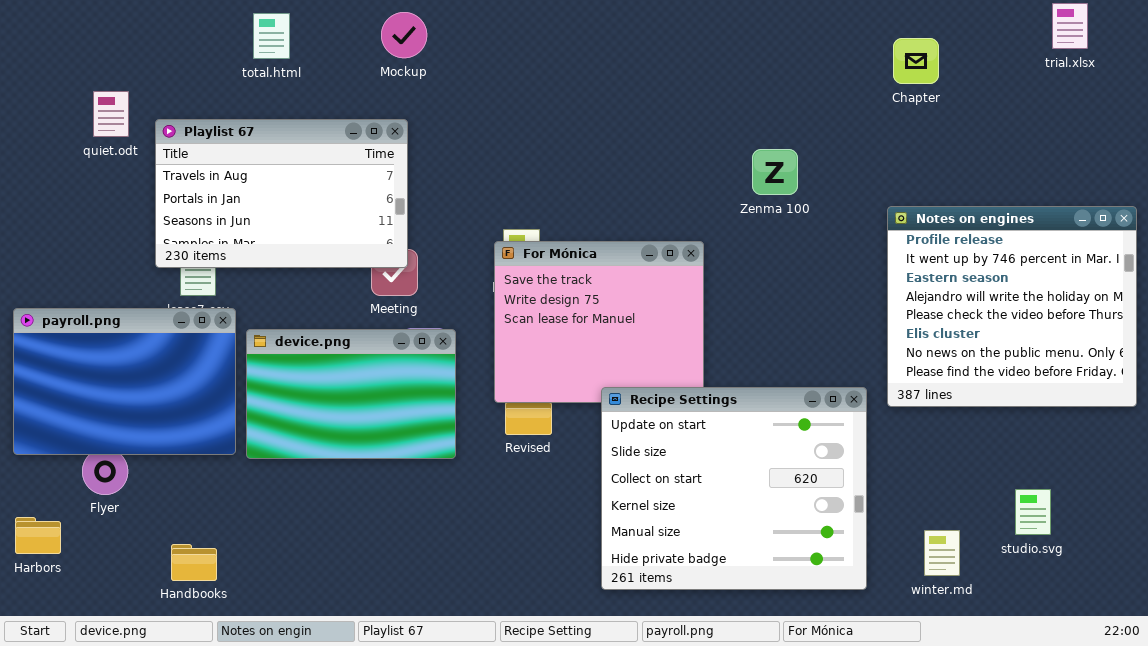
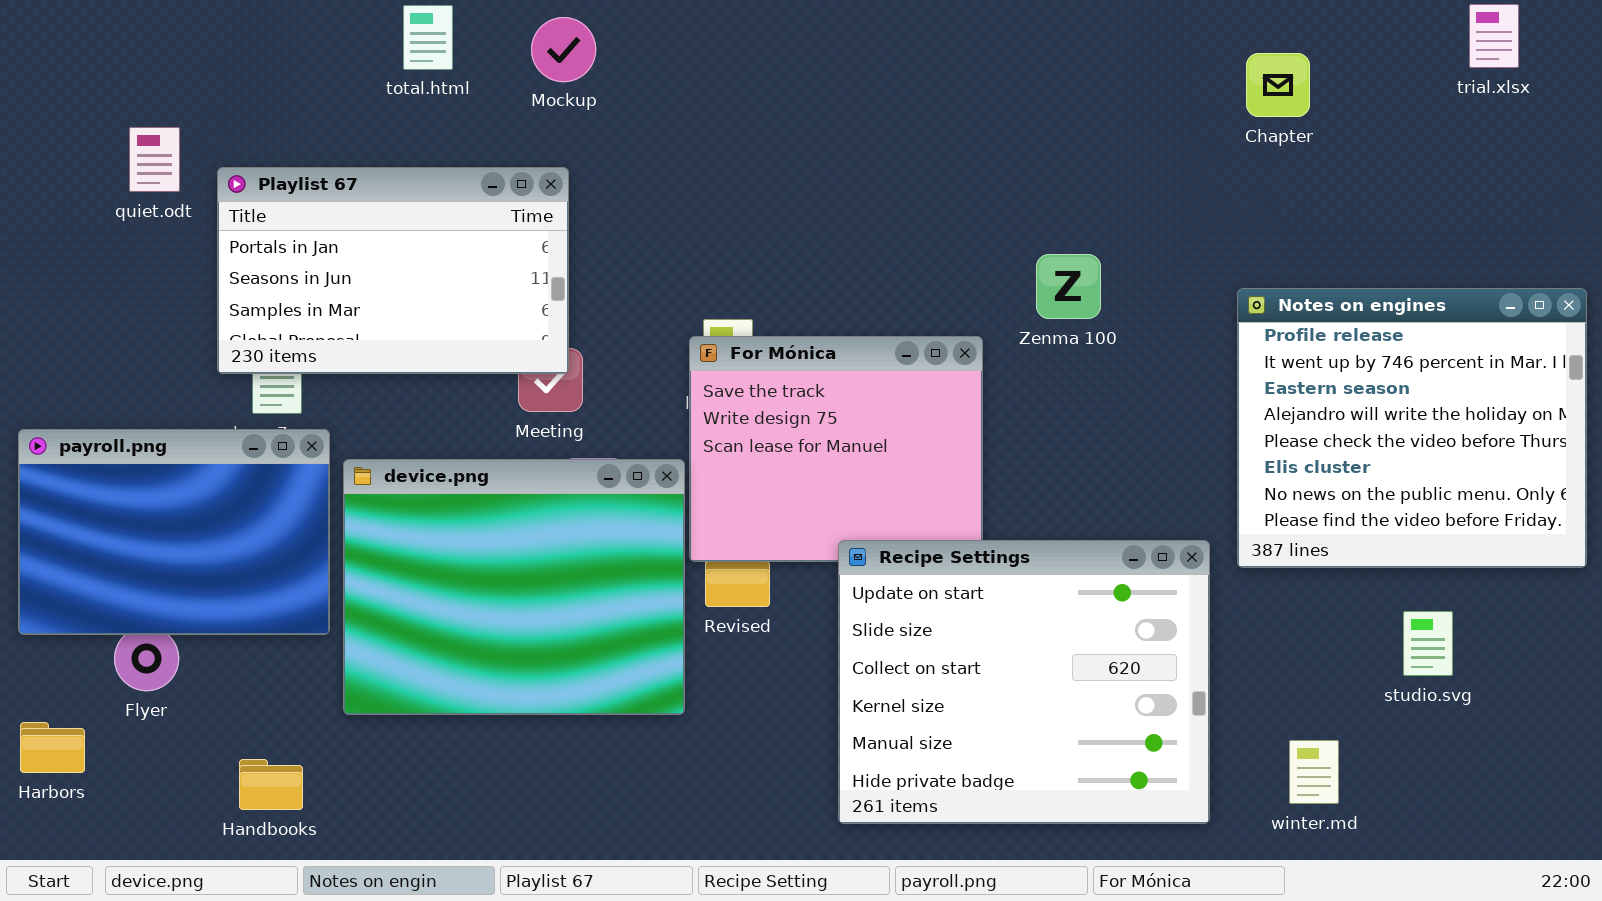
total.html: [253,13,290,59] -> [403,5,453,70], moved
Playlist 67: [155,119,408,268] -> [217,167,569,374], scrolled down 1 row
Zenma 100: [752,149,798,195] -> [1036,254,1101,319], moved
device.png: [246,329,456,459] -> [343,459,685,715], resized
studio.svg: [1015,489,1051,535] -> [1403,611,1453,676], moved

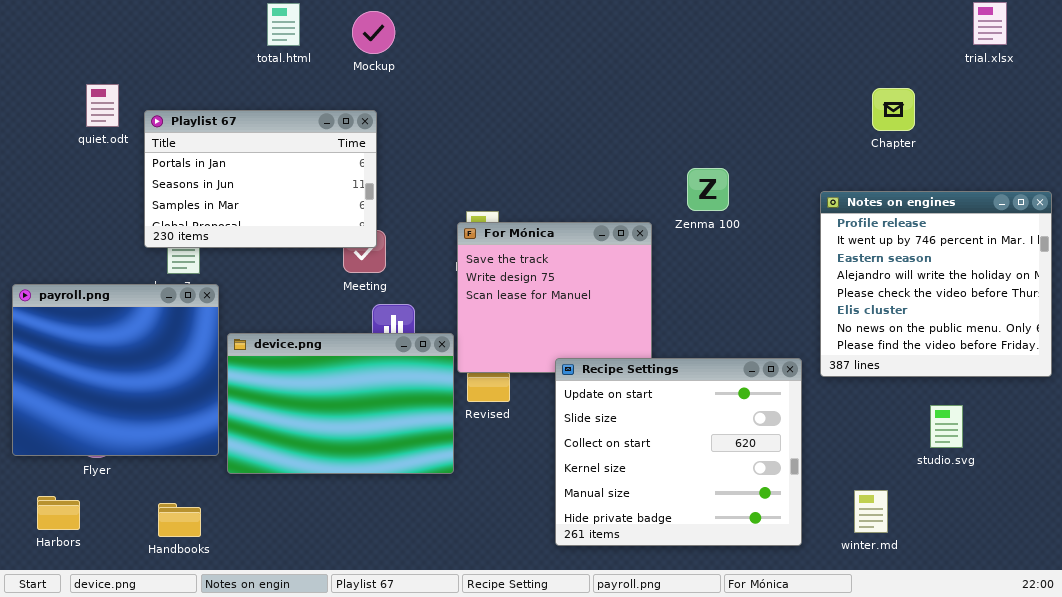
Chapter: [1246,53,1310,117] -> [872,88,915,131], moved
payroll.png: [18,429,330,635] -> [12,284,219,456], resized
device.png: [343,459,685,715] -> [227,333,454,474], resized
Harbors: [20,722,85,773] -> [37,496,80,530], moved

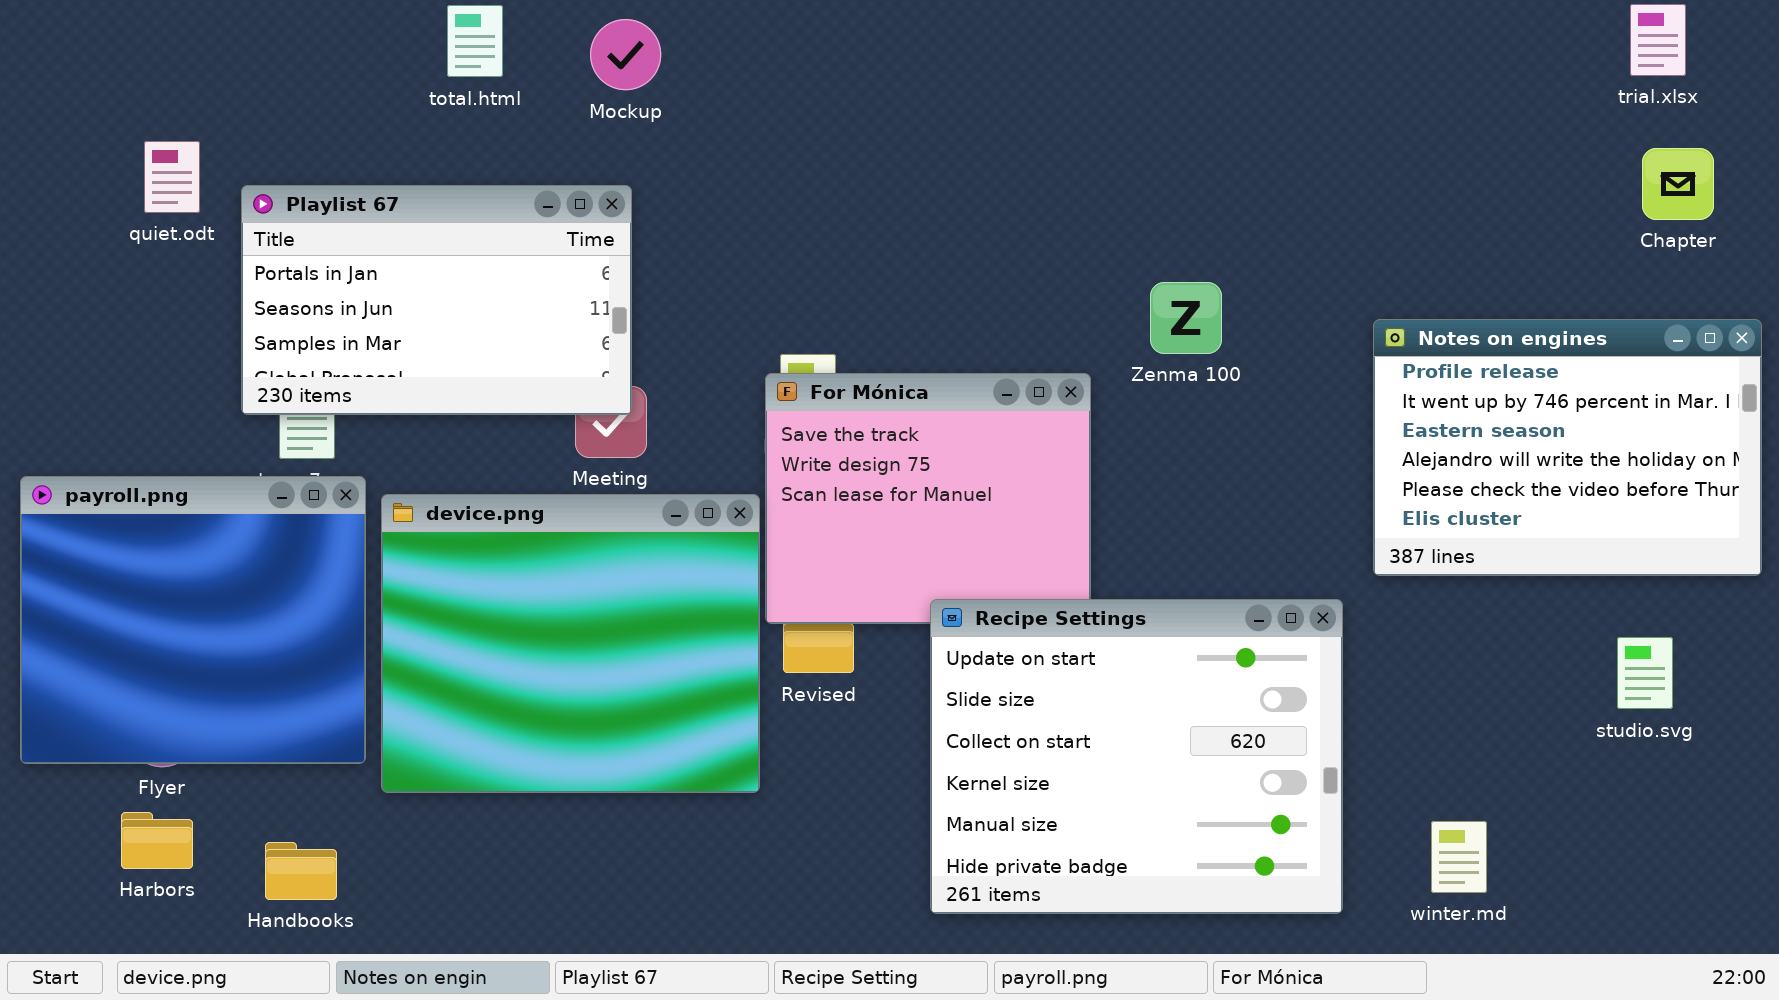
Chapter: [872,88,915,131] -> [1642,148,1714,220], moved
Notes on engines: [820,191,1052,377] -> [1373,319,1762,576], resized
device.png: [227,333,454,474] -> [381,494,760,793], resized
studio.svg: [930,405,963,448] -> [1617,637,1673,709], moved
Harbors: [37,496,80,530] -> [121,812,193,869], moved

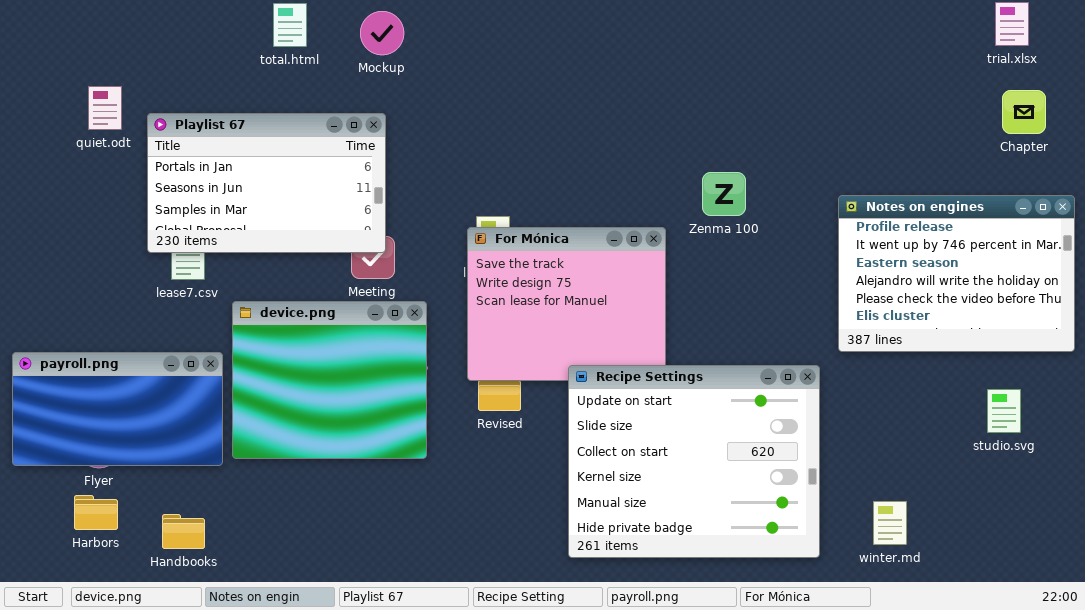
payroll.png: [20,476,366,764] -> [12,352,223,466], resized
device.png: [381,494,760,793] -> [232,301,427,459], resized

